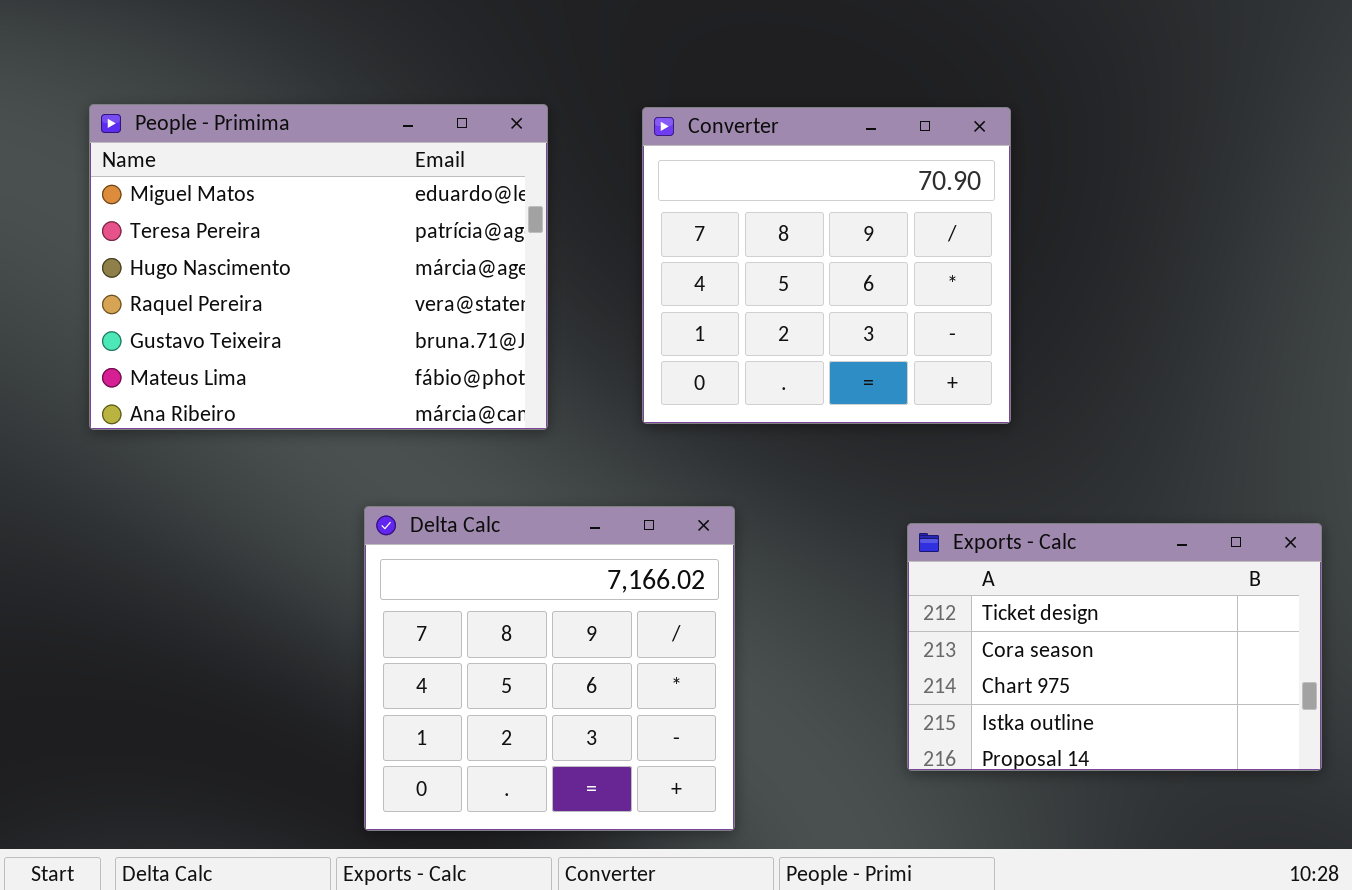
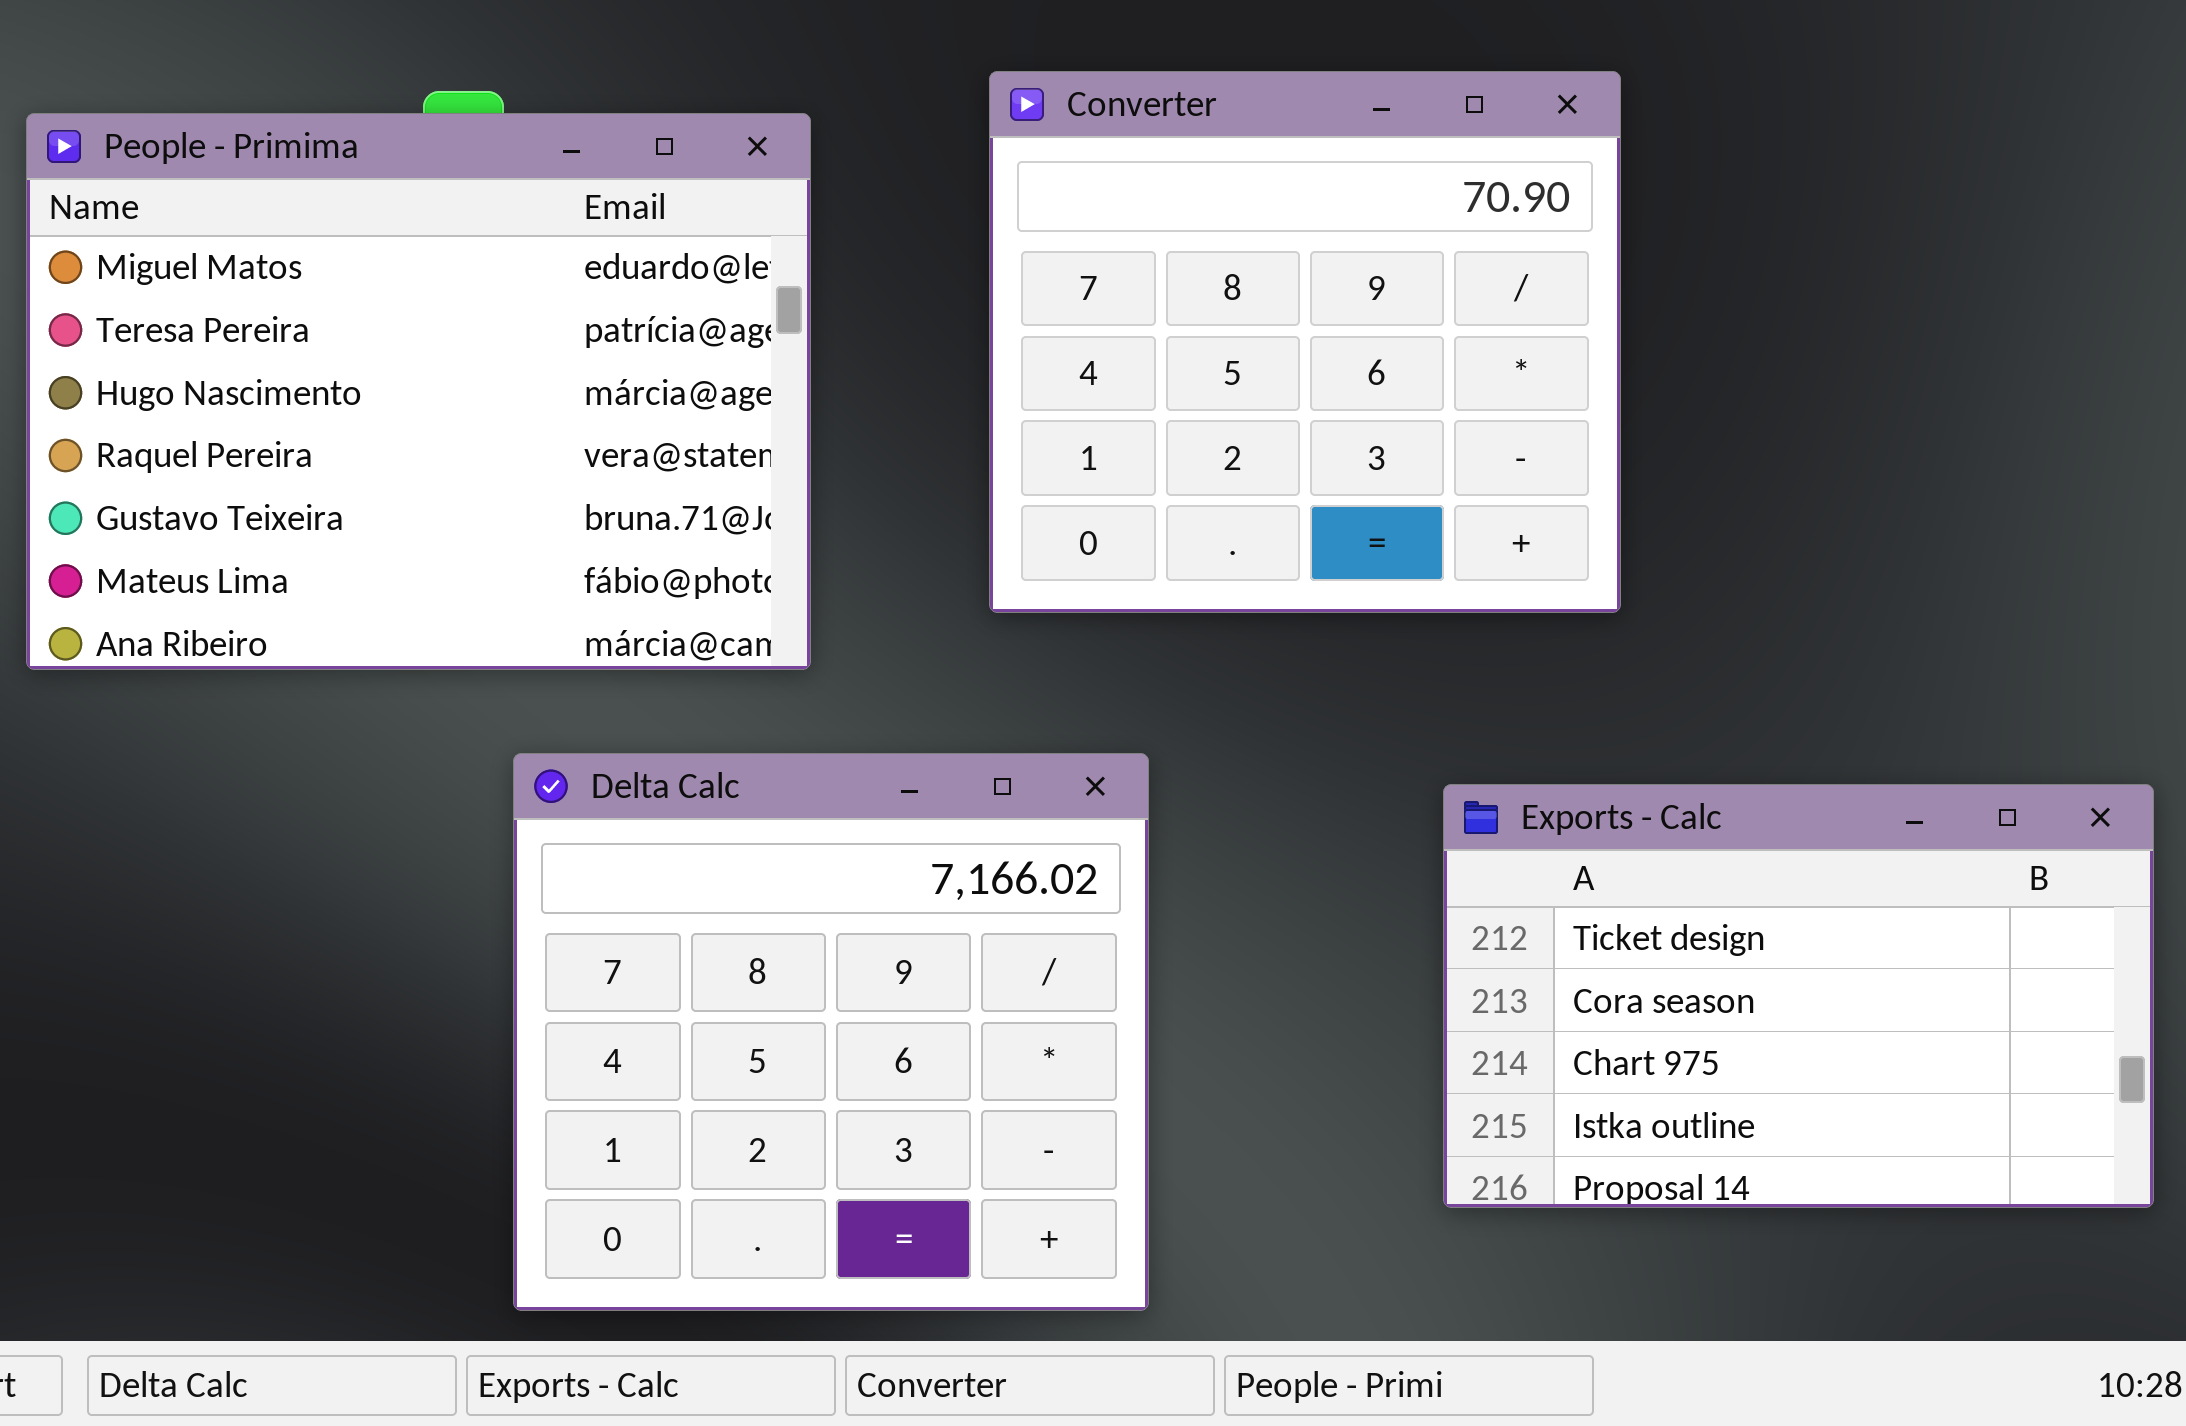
People - Primima: [89,104,548,430] -> [26,113,811,670], moved

